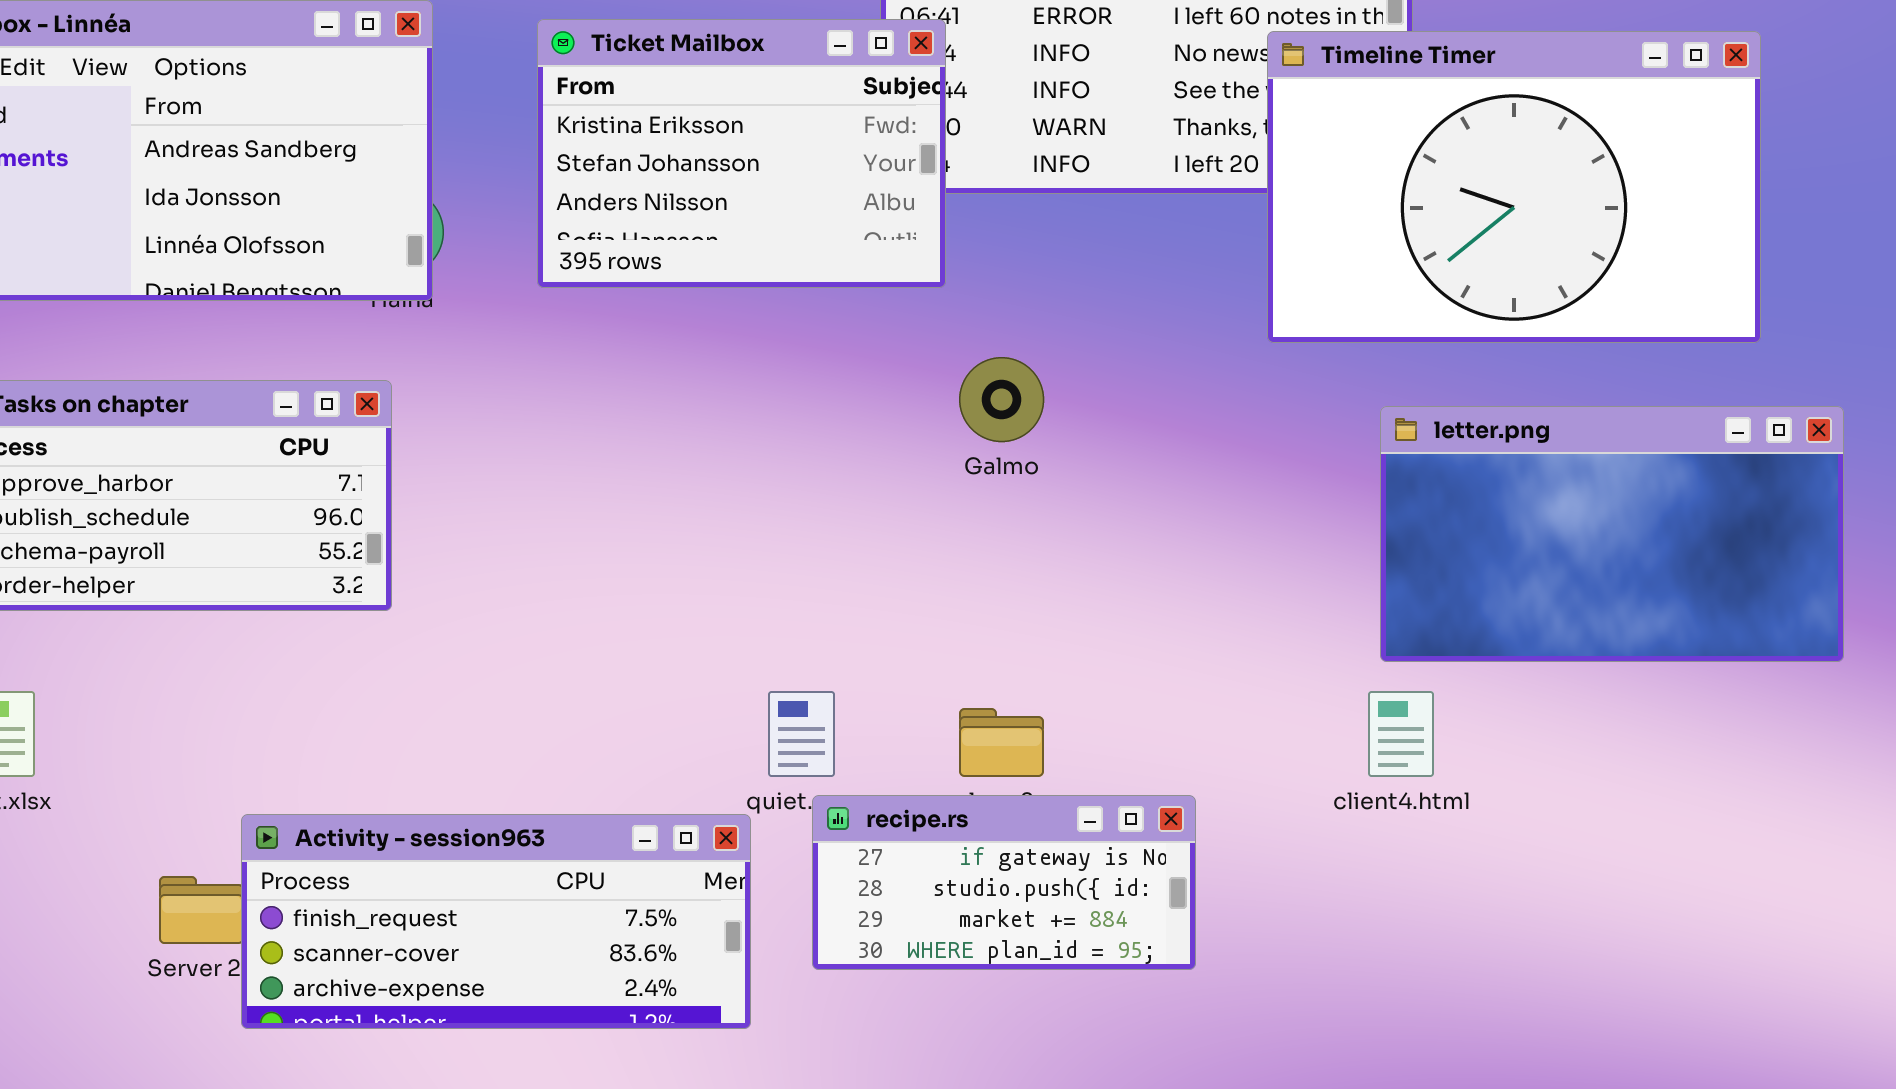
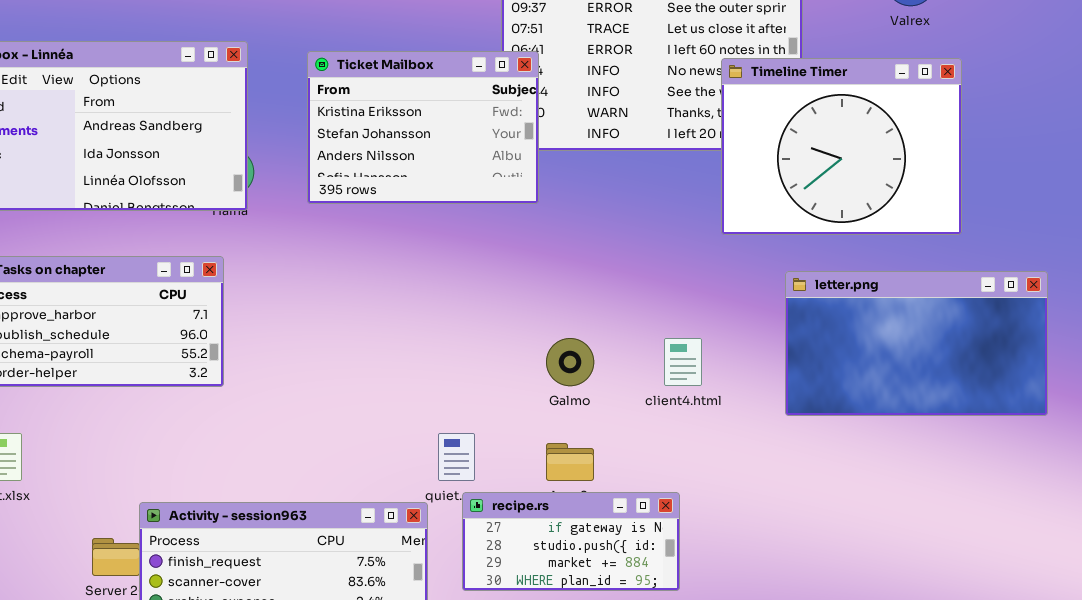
Timeline Timer: [1267,31,1761,343] -> [721,58,962,235], resized
Galmo: [959,357,1044,442] -> [546,338,594,386], moved
client4.html: [1368,691,1434,777] -> [664,338,702,386], moved

